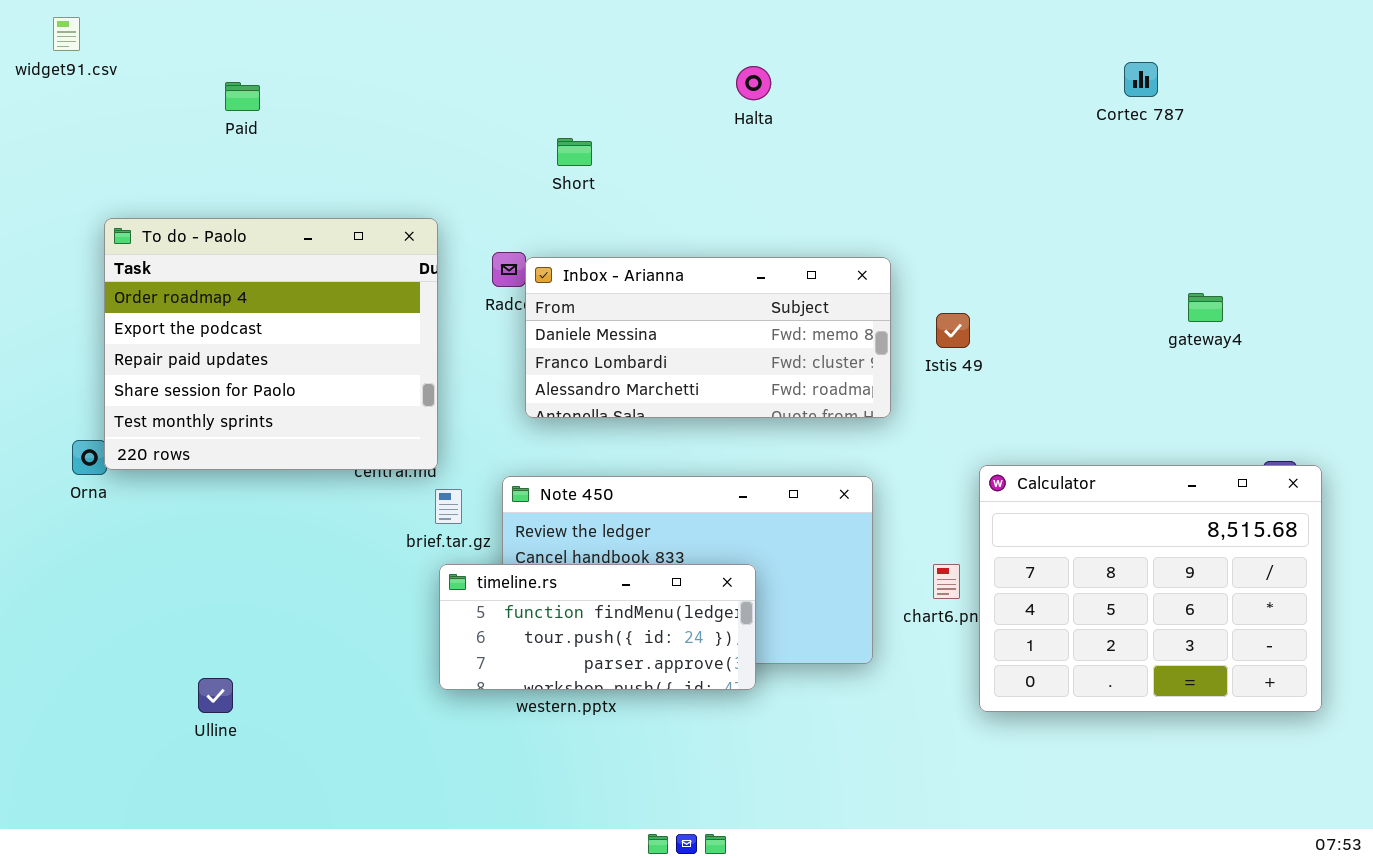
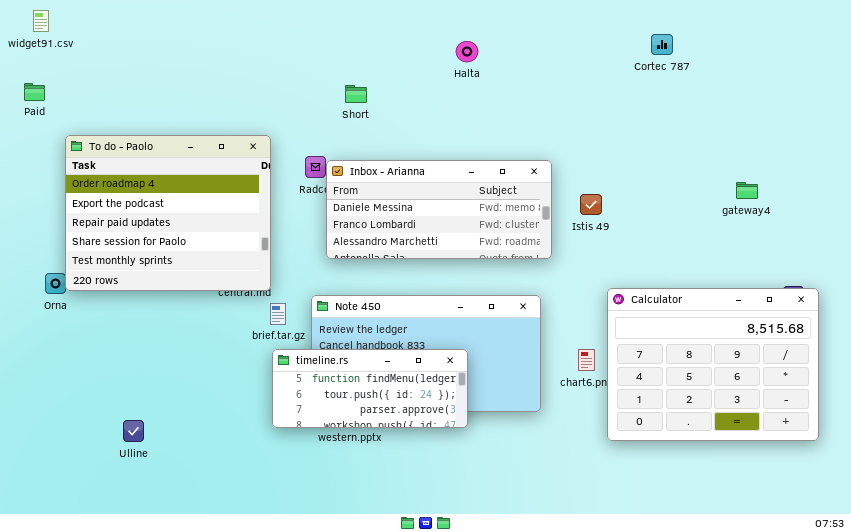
Cortec 787: [1124,62,1158,97] -> [651,34,673,55], moved
Paid: [225,82,260,111] -> [24,83,45,101], moved

